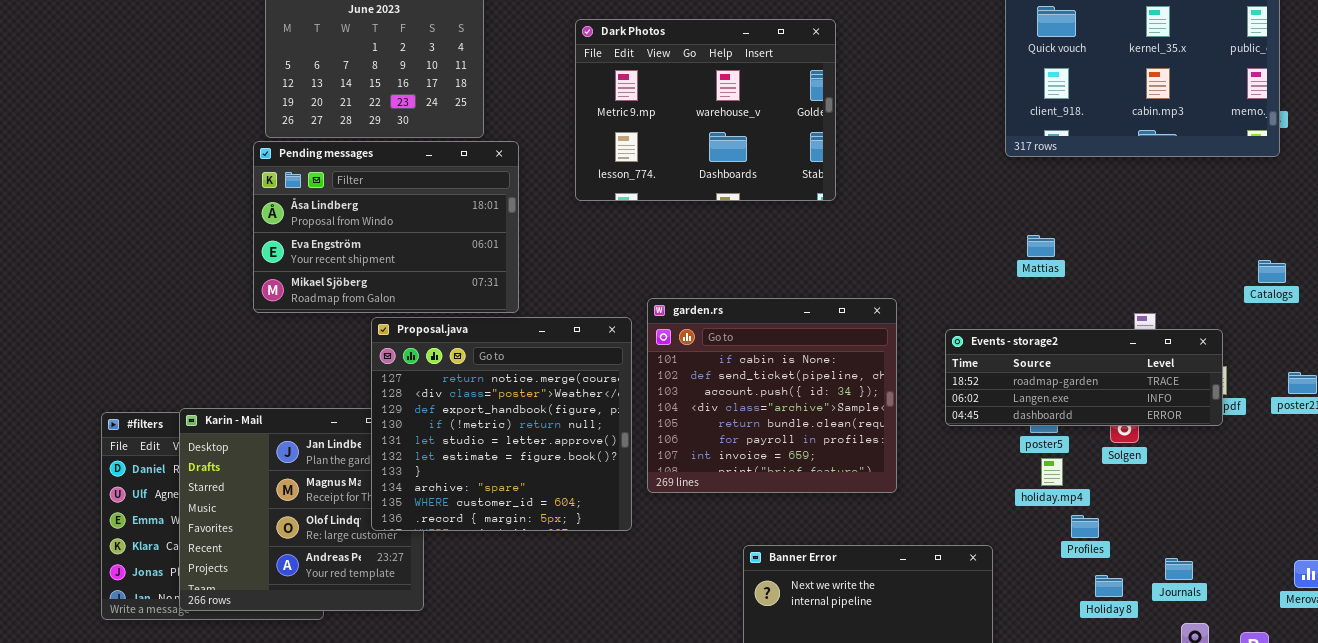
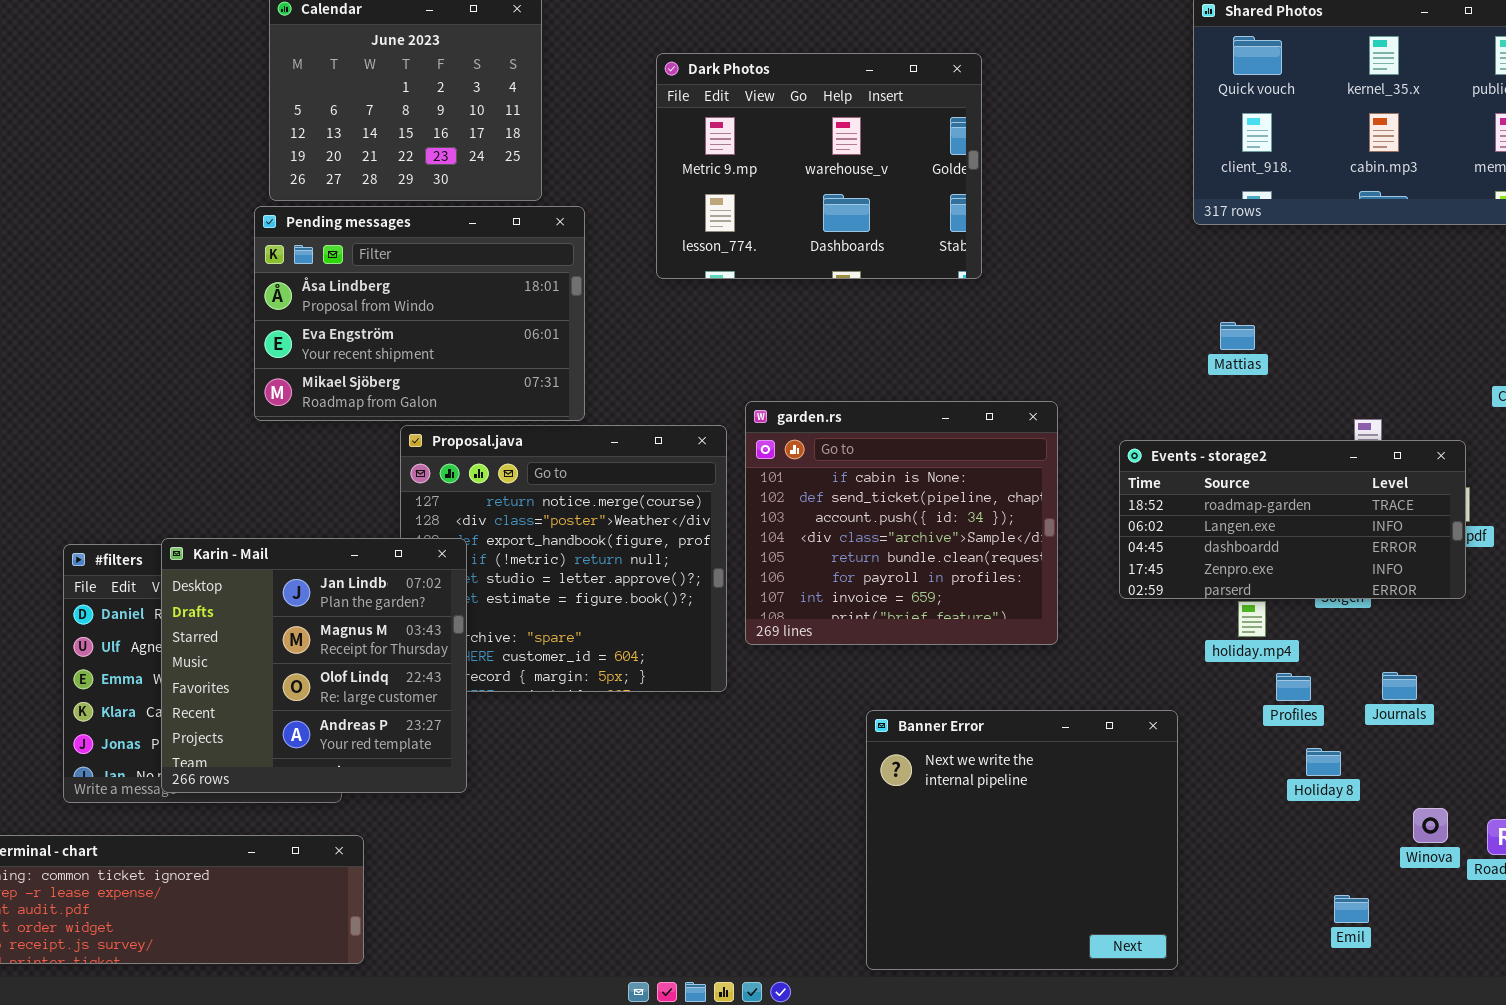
Events - storage2: [945,329,1223,426] -> [1119,440,1466,599], resized
Karin - Mail: [179,408,424,611] -> [161,538,467,793], raised
Journals: [1165,558,1193,580] -> [1382,672,1417,700], moved

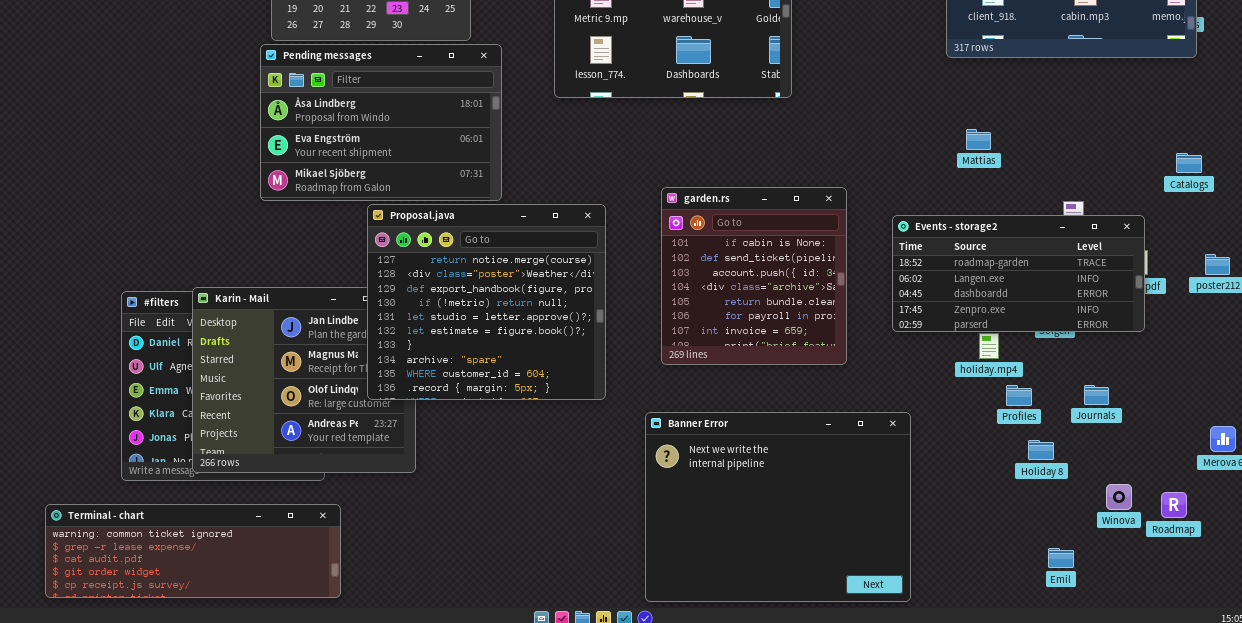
garden.rs: [745,401,1058,645] -> [661,187,847,365], resized
Proposal.java: [400,425,727,692] -> [367,204,606,400], raised
Banner Error: [866,710,1178,970] -> [645,412,911,602], moved, resized

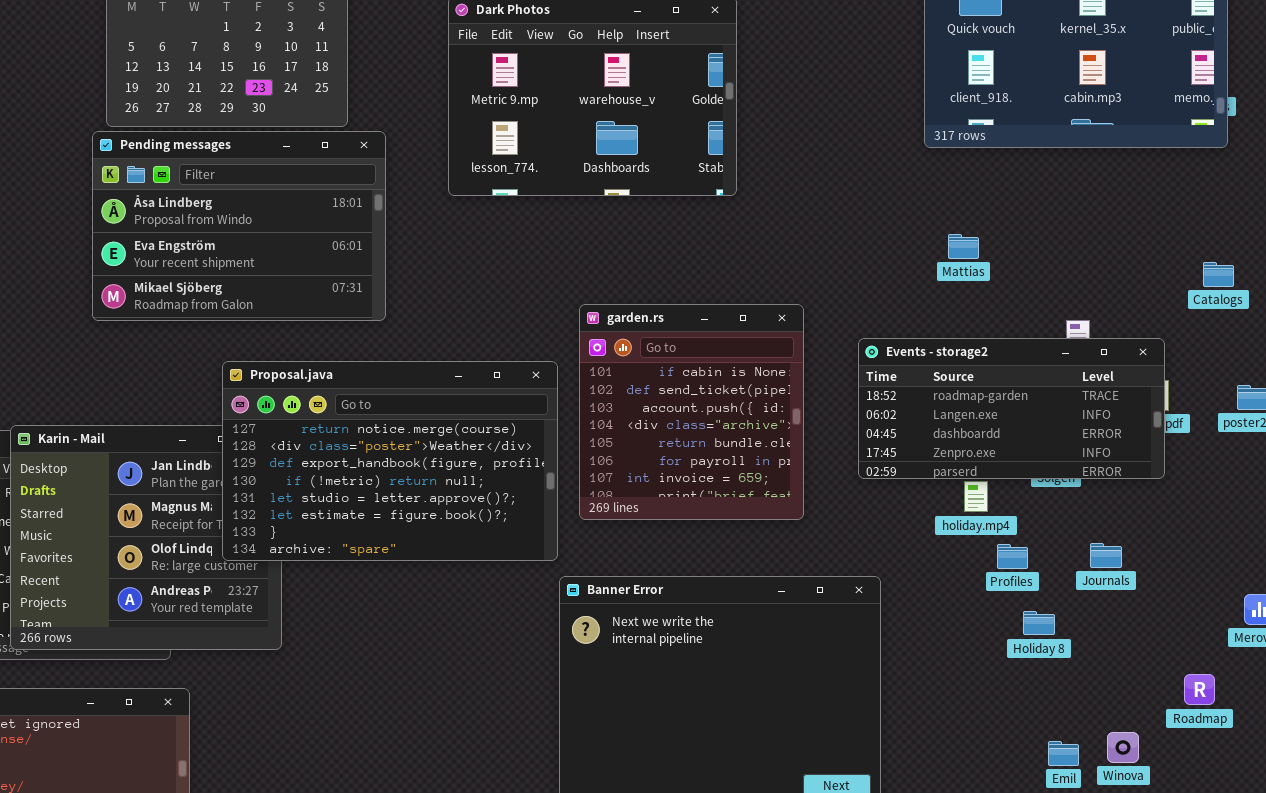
Proposal.java: [367,204,606,400] -> [222,361,558,561], resized
Winova: [1106,484,1132,510] -> [1107,732,1139,763], moved

